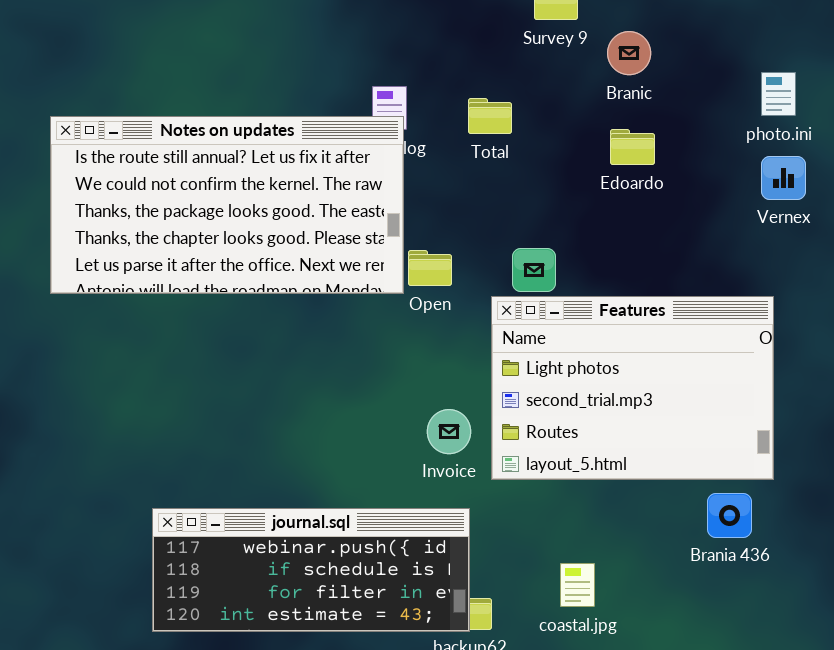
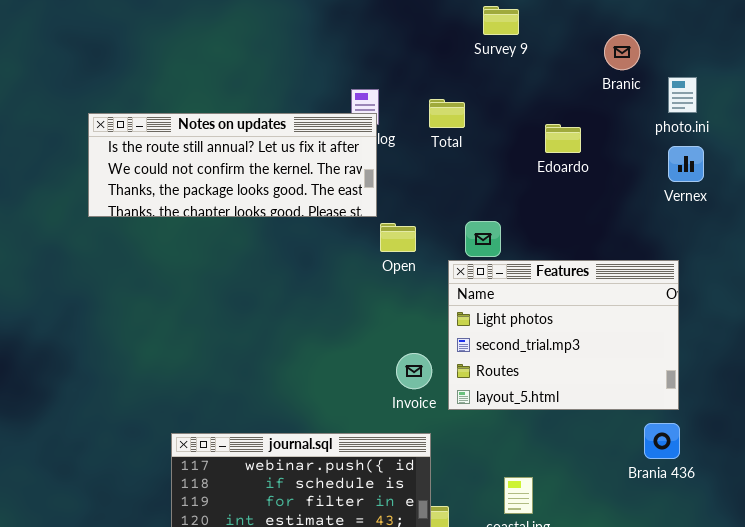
Branic: [607,31,651,75] -> [604,34,640,70], moved
Notes on updates: [50,116,404,294] -> [88,113,377,217], resized
Brania 436: [707,493,752,538] -> [644,423,680,459], moved

